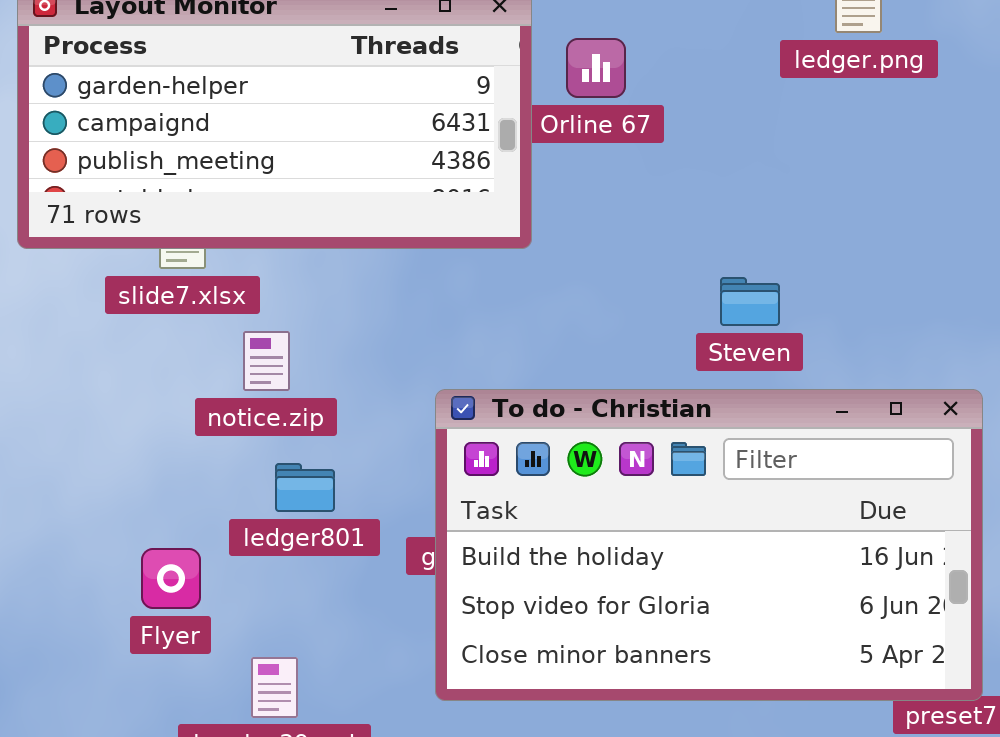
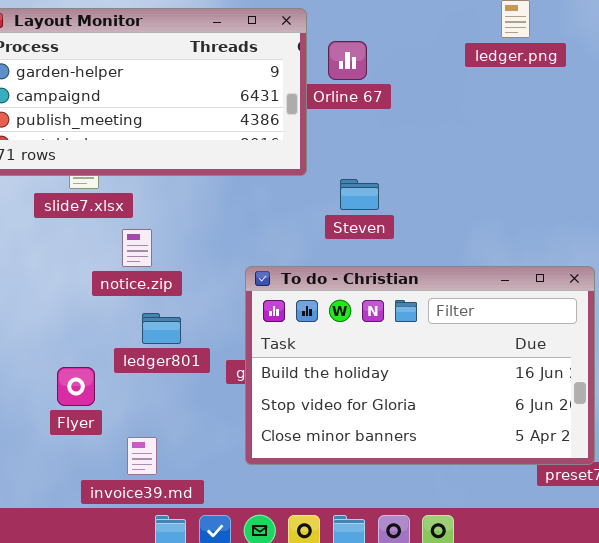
Steven: [720,277,780,326] -> [340,179,379,210], moved

